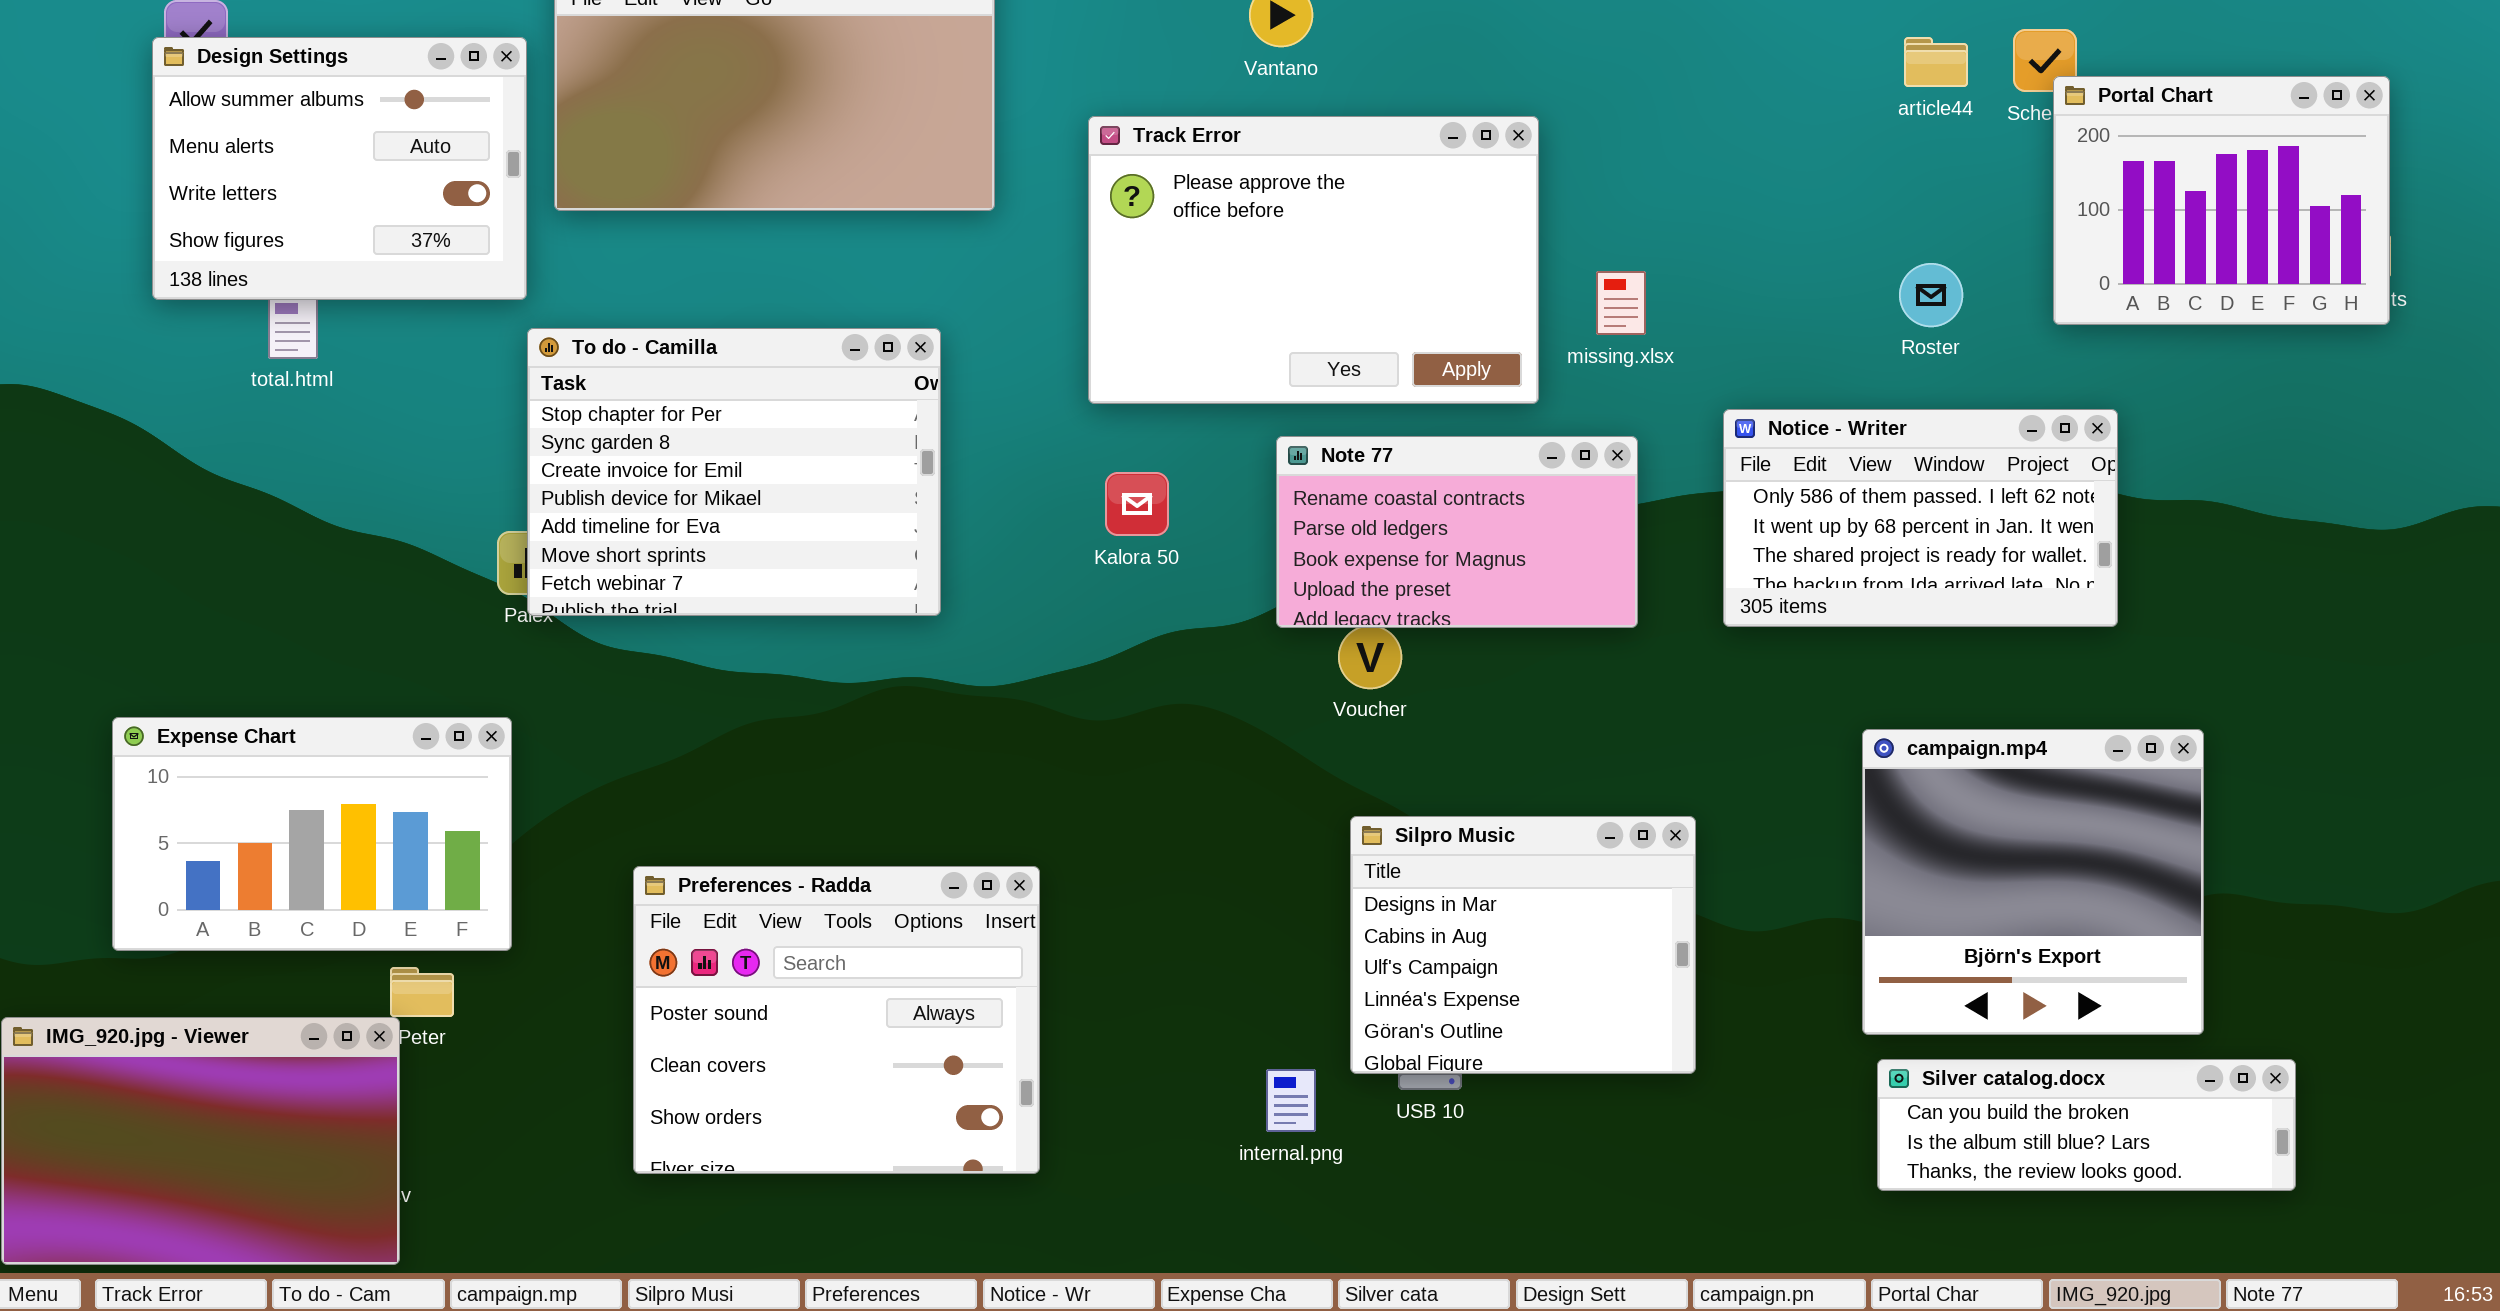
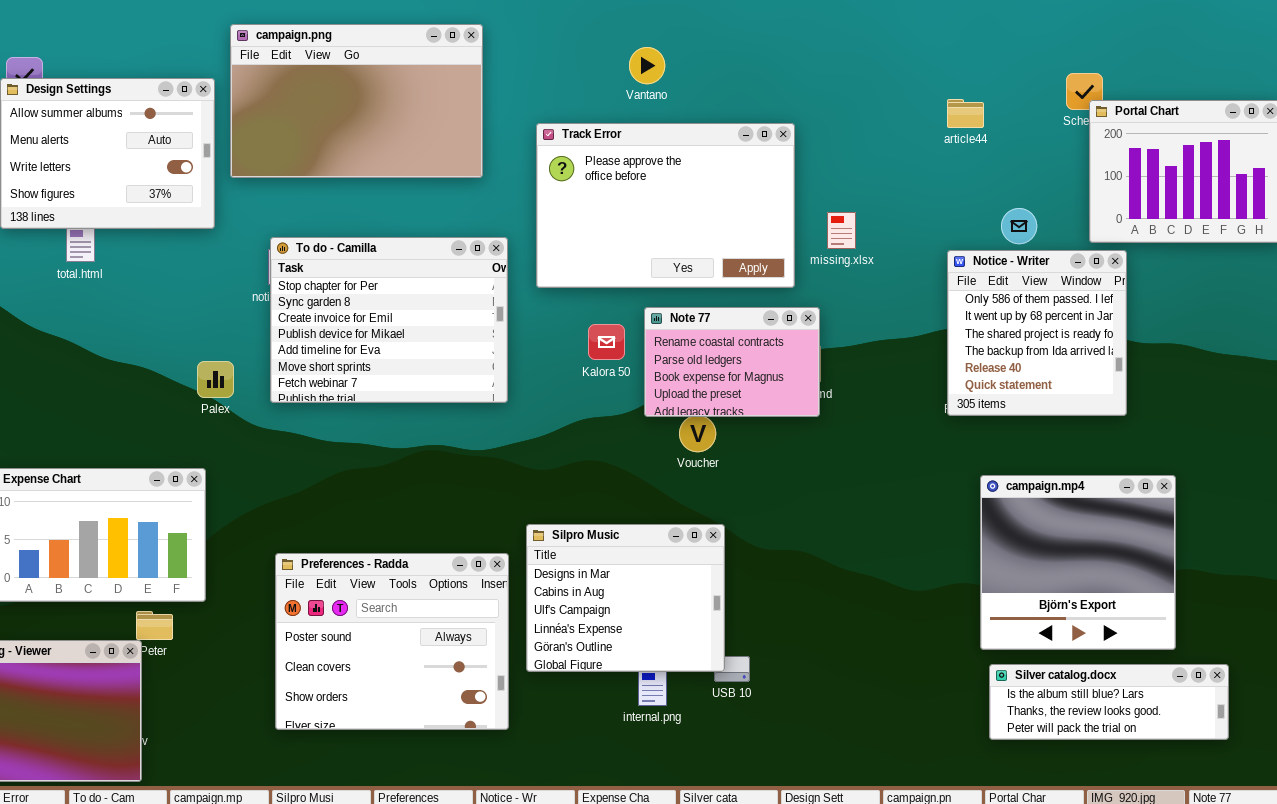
article44: [1904,37,1968,87] -> [947,99,984,128], moved
To do - Camilla: [527,328,941,616] -> [270,237,508,403], moved
Notice - Writer: [1723,409,2118,627] -> [947,250,1127,416], resized
Note 77: [1276,436,1638,628] -> [644,307,820,417], resized
Kalora 50: [1105,472,1169,536] -> [588,324,625,360], moved
Silpro Music: [1350,816,1696,1074] -> [526,524,725,672], moved
Silver catalog.docx: [1877,1059,2296,1191] -> [989,664,1229,740], scrolled down 1 row

